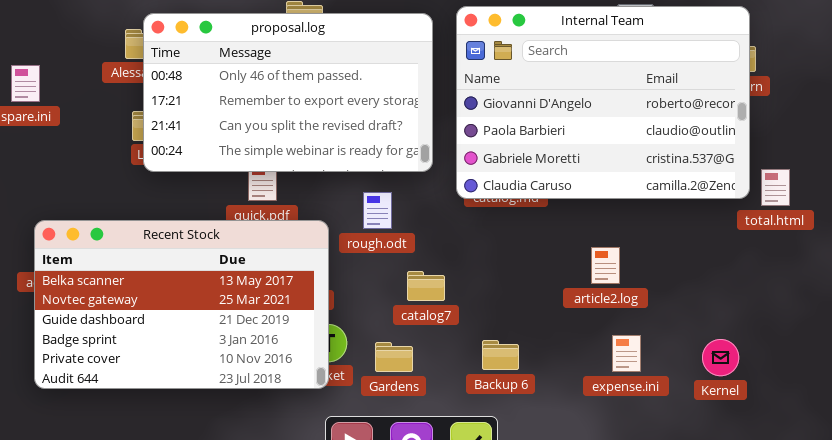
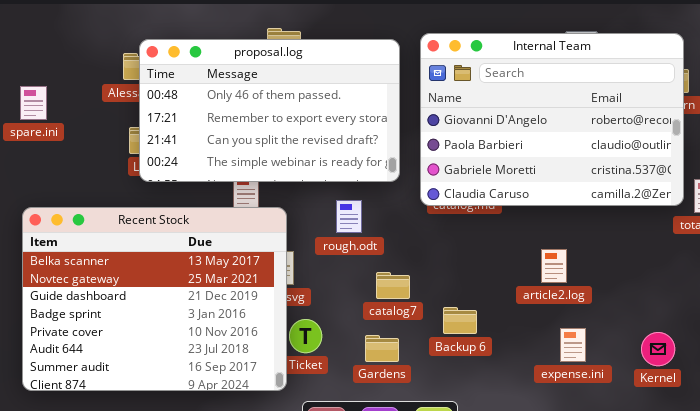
Recent Stock: [34,220,329,389] -> [22,207,287,391], moved, resized
Backup 6: [482,340,519,370] -> [443,307,477,334], moved
Gardens: [375,342,413,372] -> [365,335,399,362], moved

